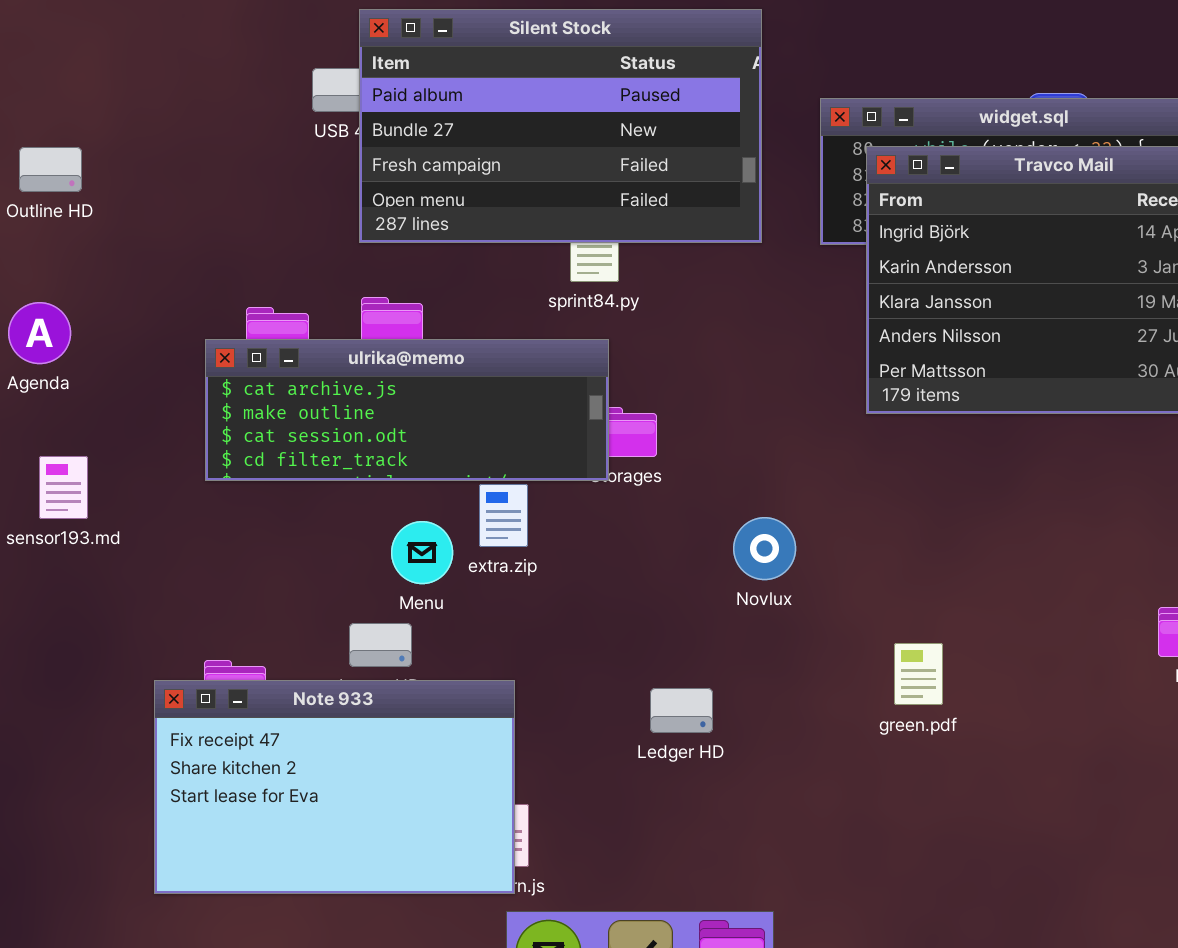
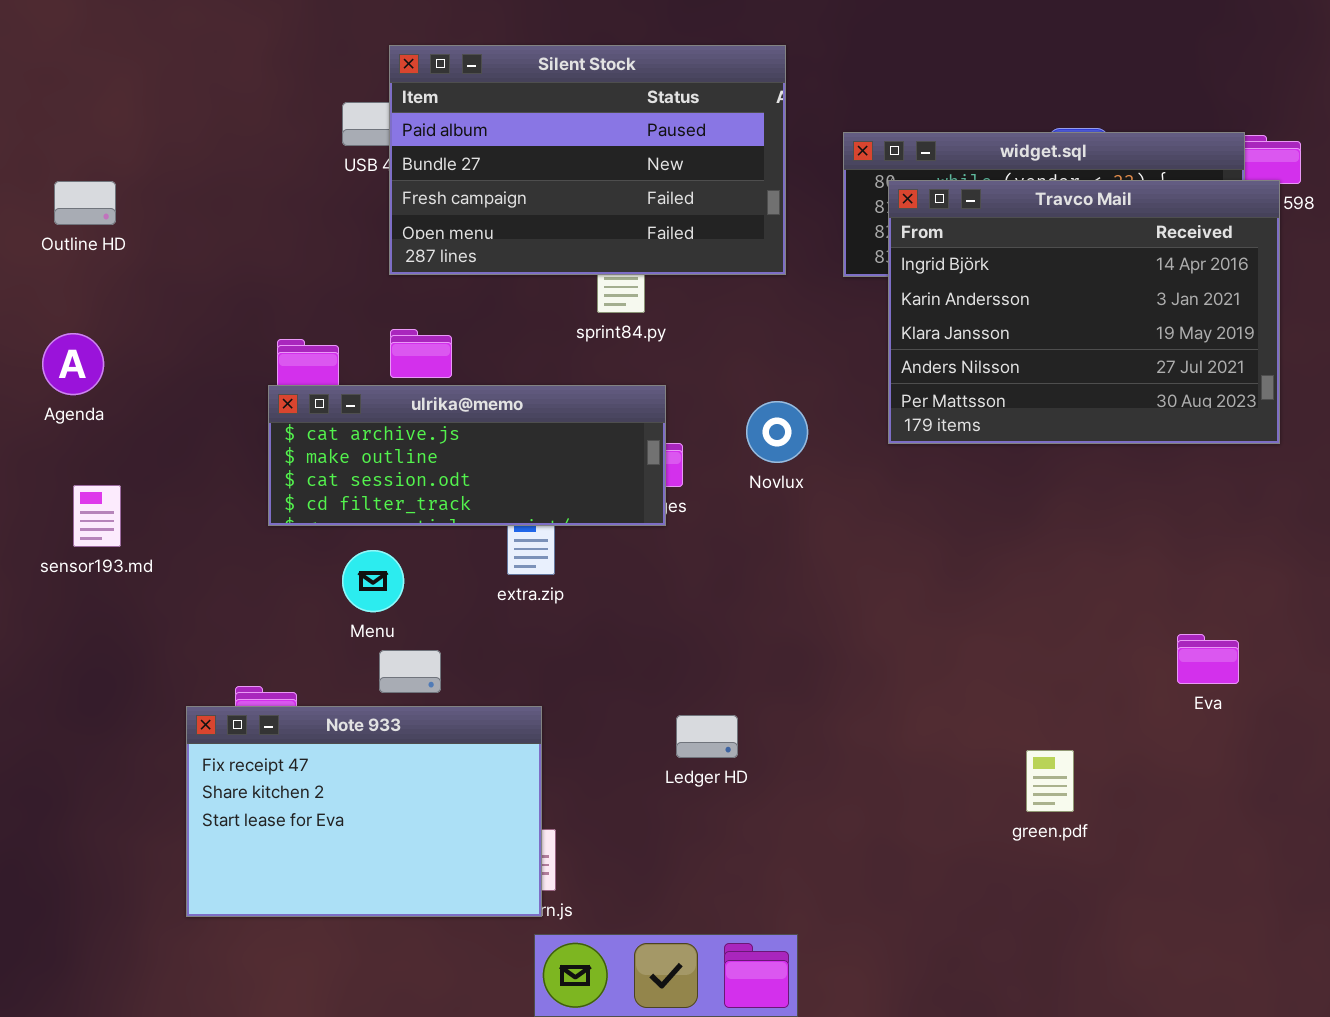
ulrika@memo: [205,339,609,481] -> [268,385,666,526], moved
Novlux: [733,517,796,580] -> [746,401,808,463], moved
Menu: [391,521,453,584] -> [342,550,404,612], moved
green.pdf: [894,643,943,705] -> [1026,750,1074,812], moved

